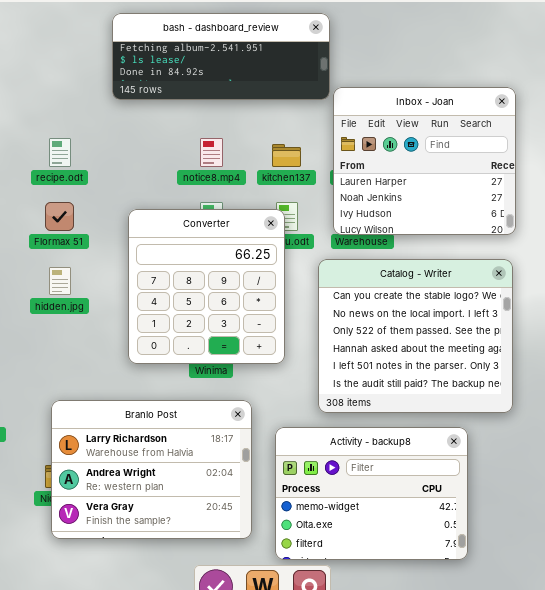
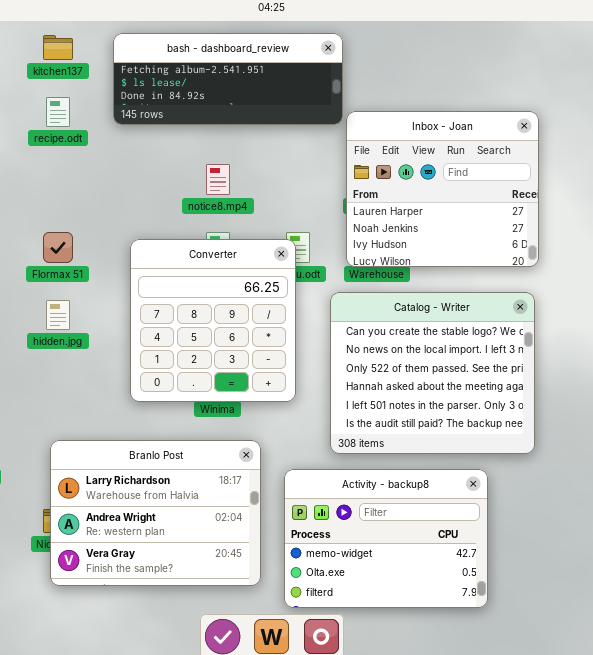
recipe.odt: [49,138,71,167] -> [46,97,70,127], moved
kitchen137: [272,144,301,167] -> [43,35,73,60], moved

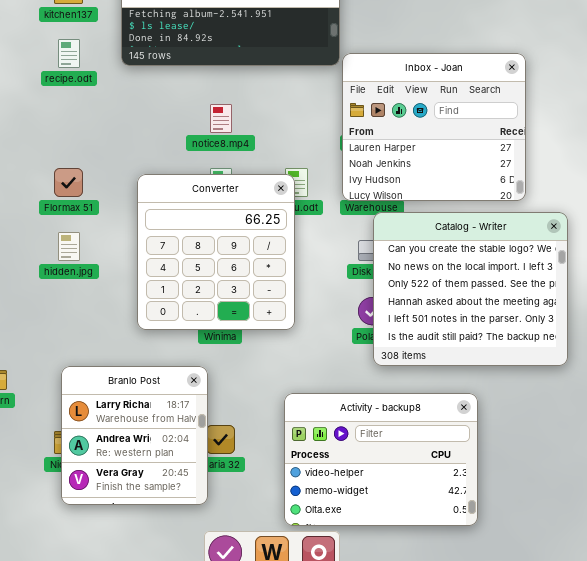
Catalog - Writer: [330,292,535,454] -> [373,212,568,366], moved
Branlo Post: [50,440,261,586] -> [61,366,208,505], resized
Activity - backup8: [284,469,488,608] -> [284,393,478,526], scrolled up 1 row

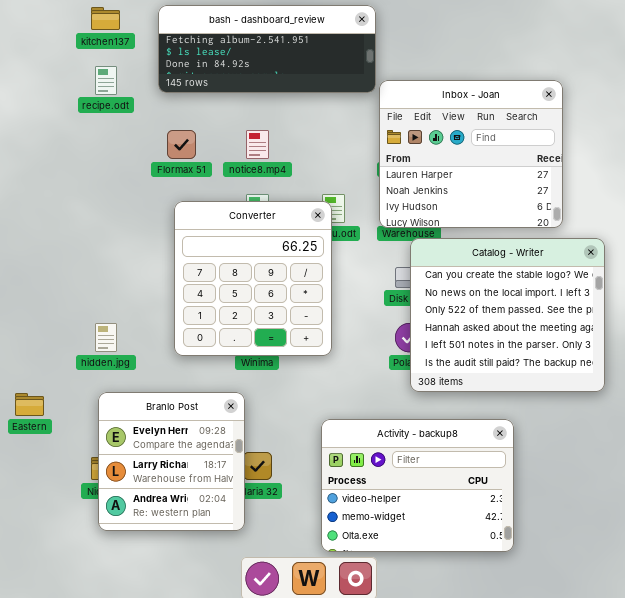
Flormax 51: [54,168,83,197] -> [167,130,196,159], moved
hidden.jpg: [58,232,80,261] -> [95,323,117,352], moved
Branlo Post: [61,366,208,505] -> [98,392,245,531], scrolled up 1 row

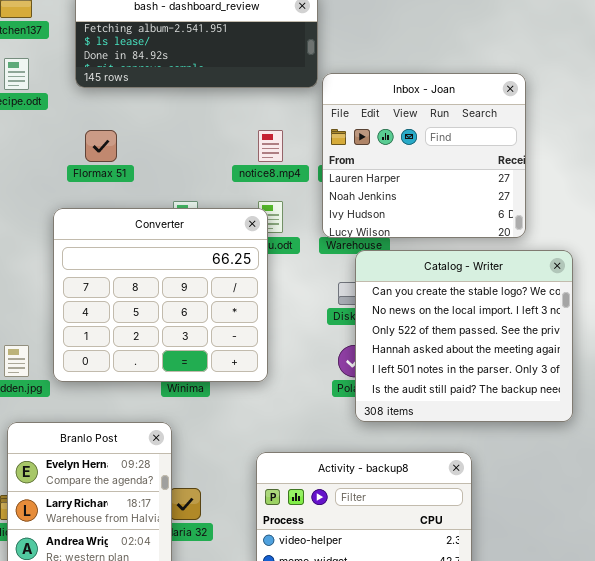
notice8.mp4: [246,130,269,159] -> [258,130,283,162], moved
Converter: [174,201,332,356] -> [53,208,268,382], resized

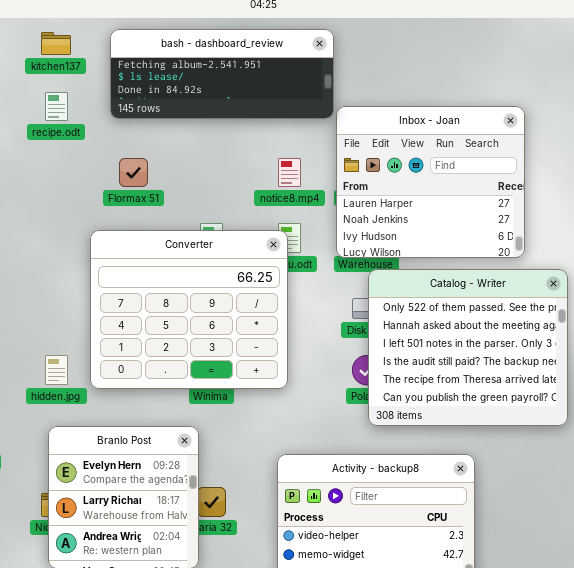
Catalog - Writer: [355,250,573,422] -> [368,269,568,426], scrolled down 2 rows

